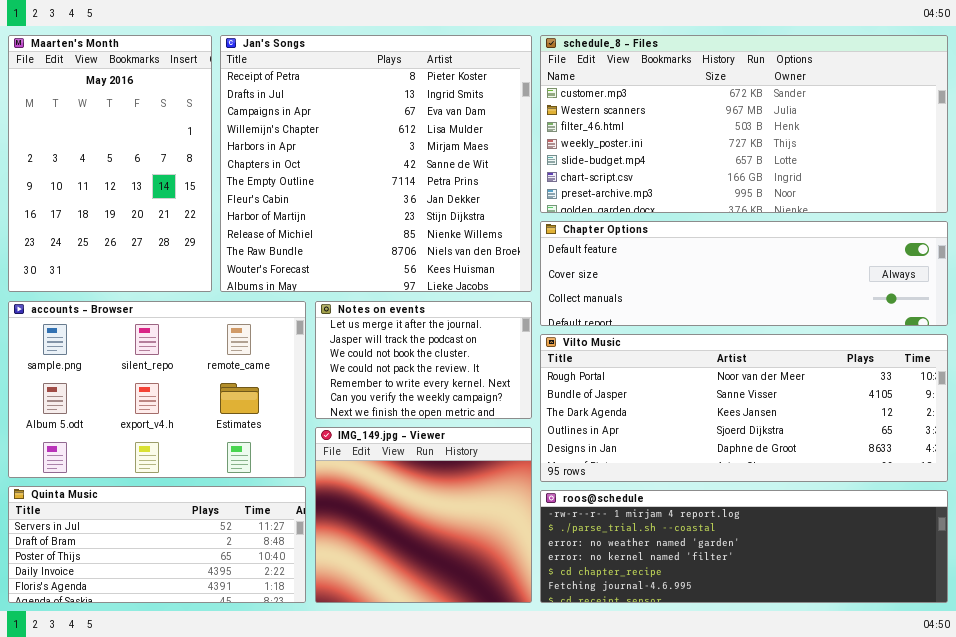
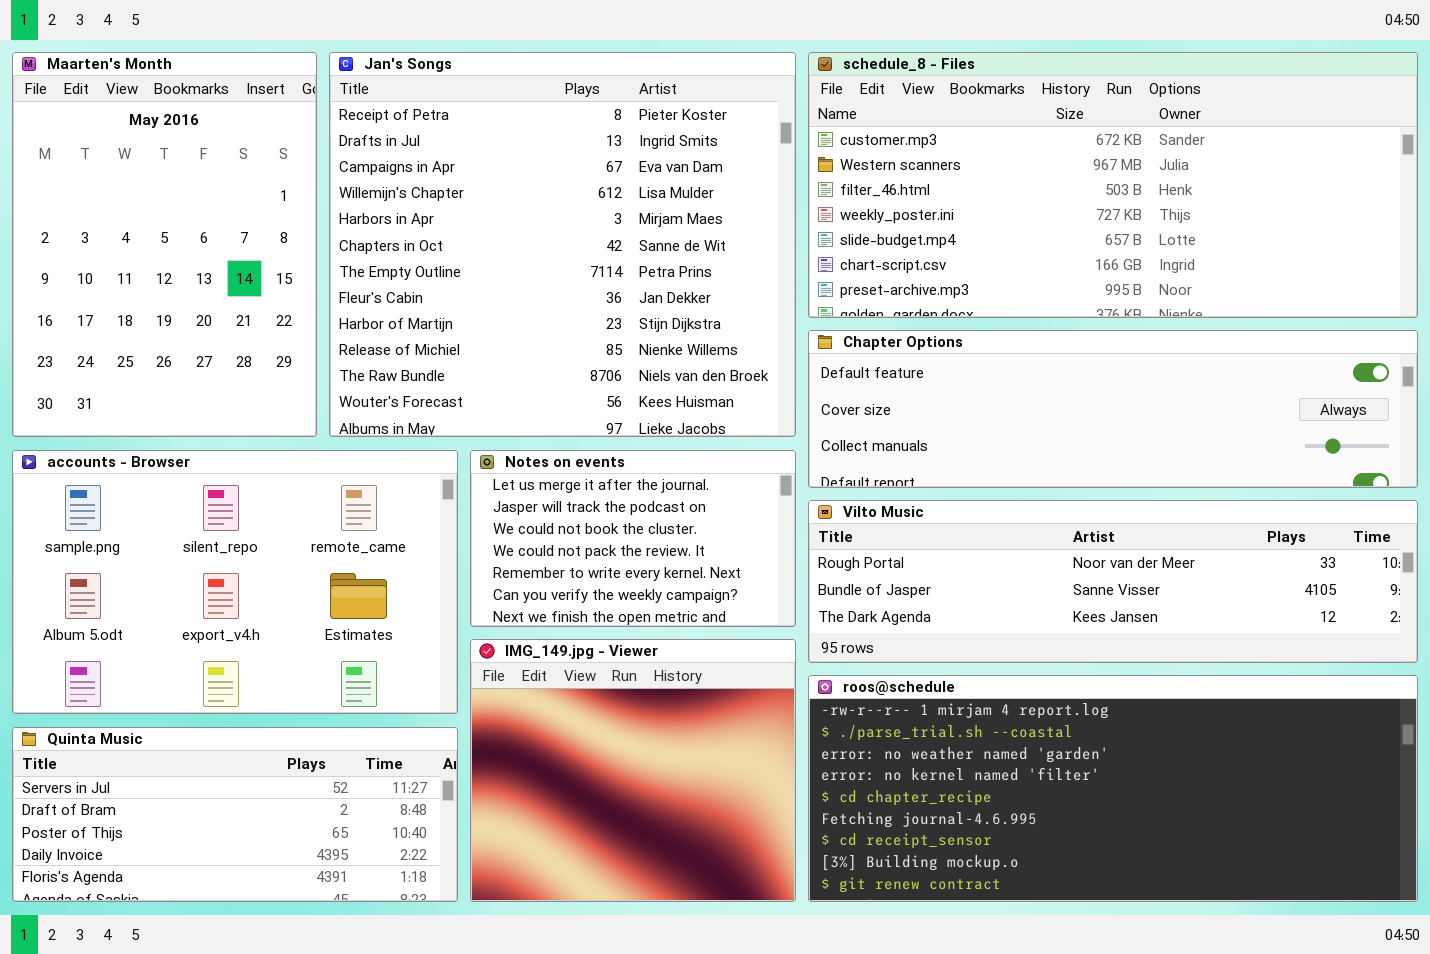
Vilto Music: [540,334,948,482] -> [808,500,1418,663], resized
roos@schedule: [540,490,948,603] -> [808,675,1418,902], resized

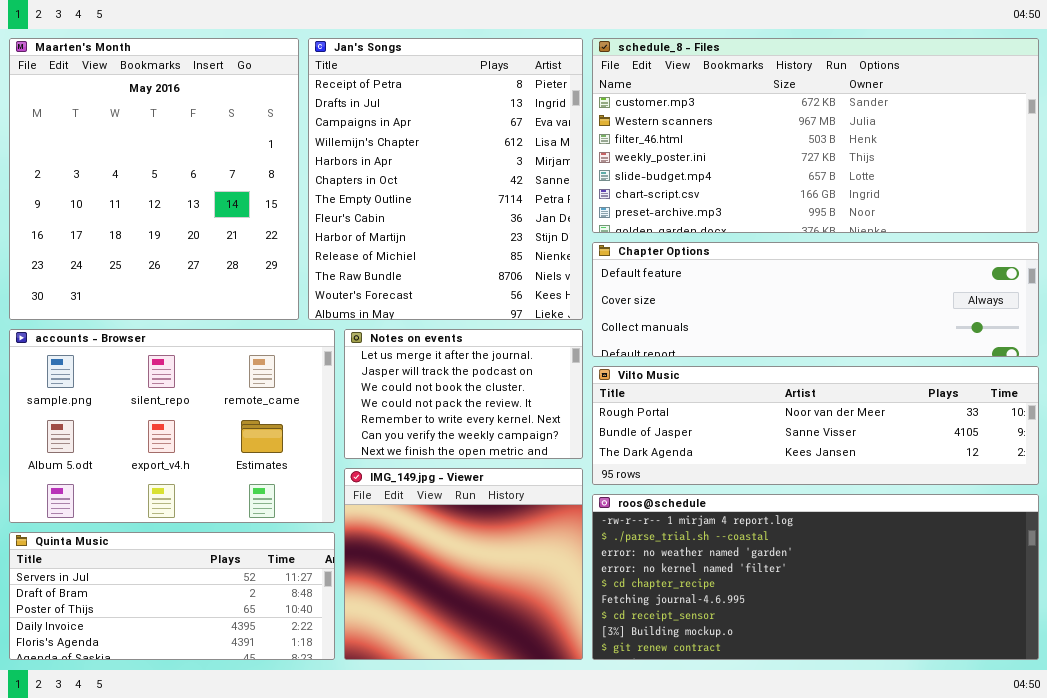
Maarten's Month: [12,52,317,437] -> [9,38,299,320], resized
Jan's Songs: [329,52,796,437] -> [308,38,583,320], resized

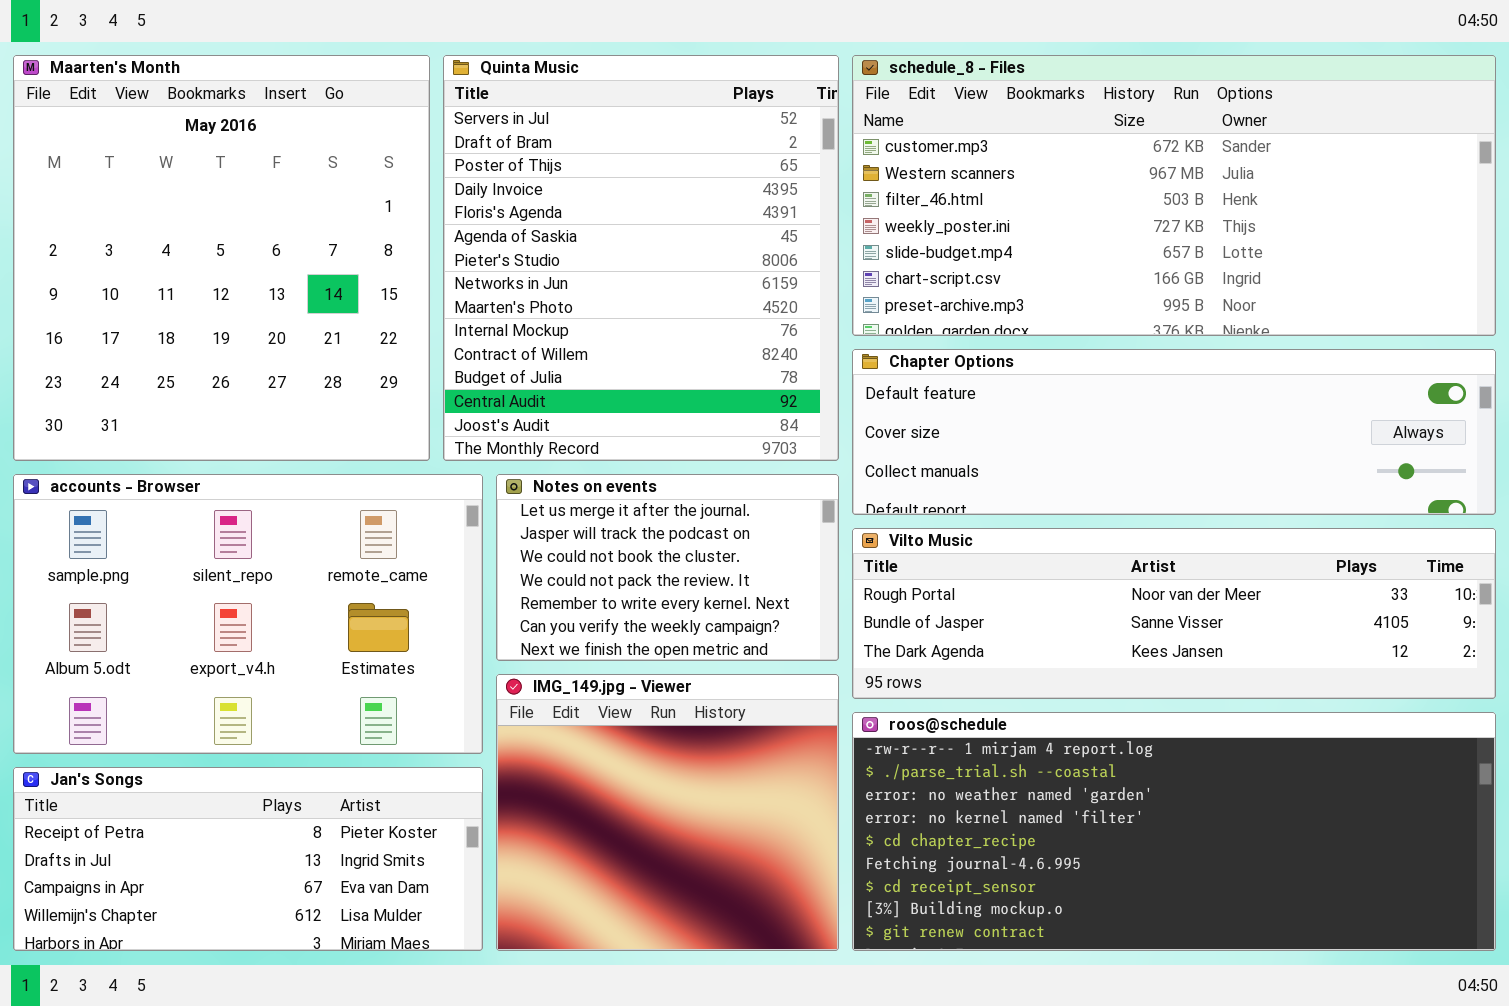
Jan's Songs: [308,38,583,320] -> [13,767,483,951], moved, resized
Quinta Music: [9,532,335,660] -> [443,55,839,461], moved, resized

